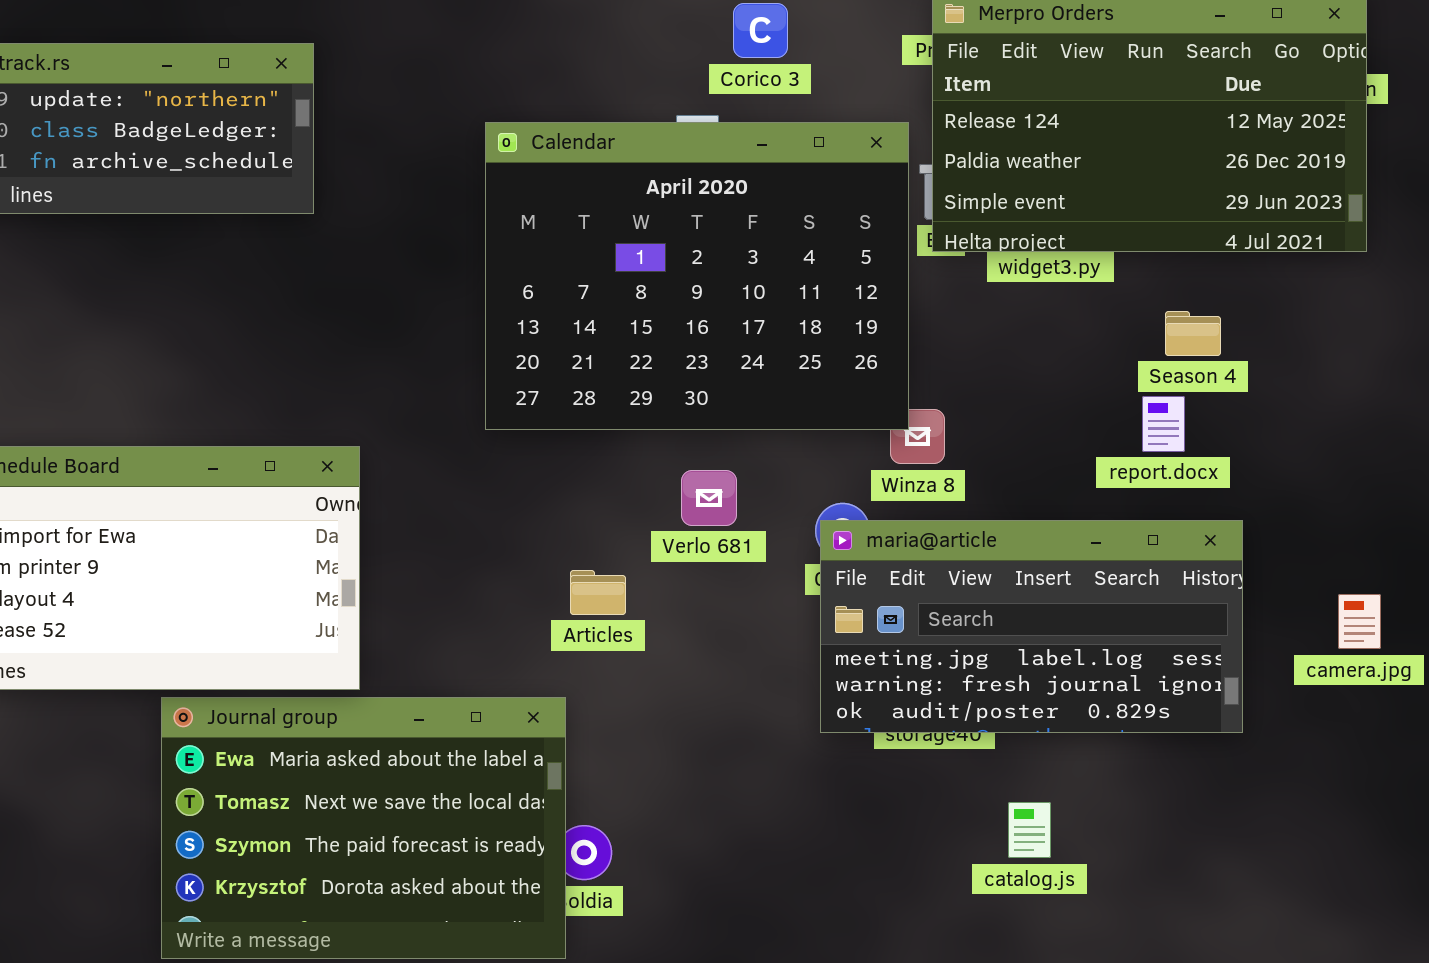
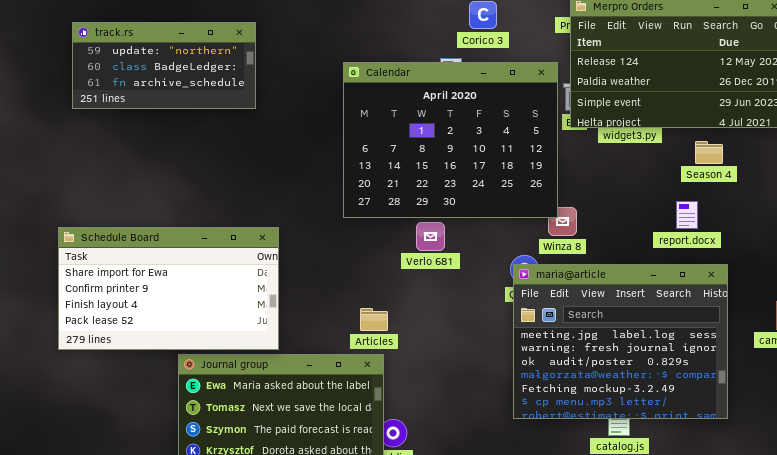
Season 4: [1165,311,1221,356] -> [695,141,723,164], moved
Verlo 681: [681,470,737,526] -> [416,222,445,251], moved
maria@article: [820,520,1243,733] -> [513,264,728,419], resized
Articles: [570,570,626,615] -> [360,308,388,331], moved

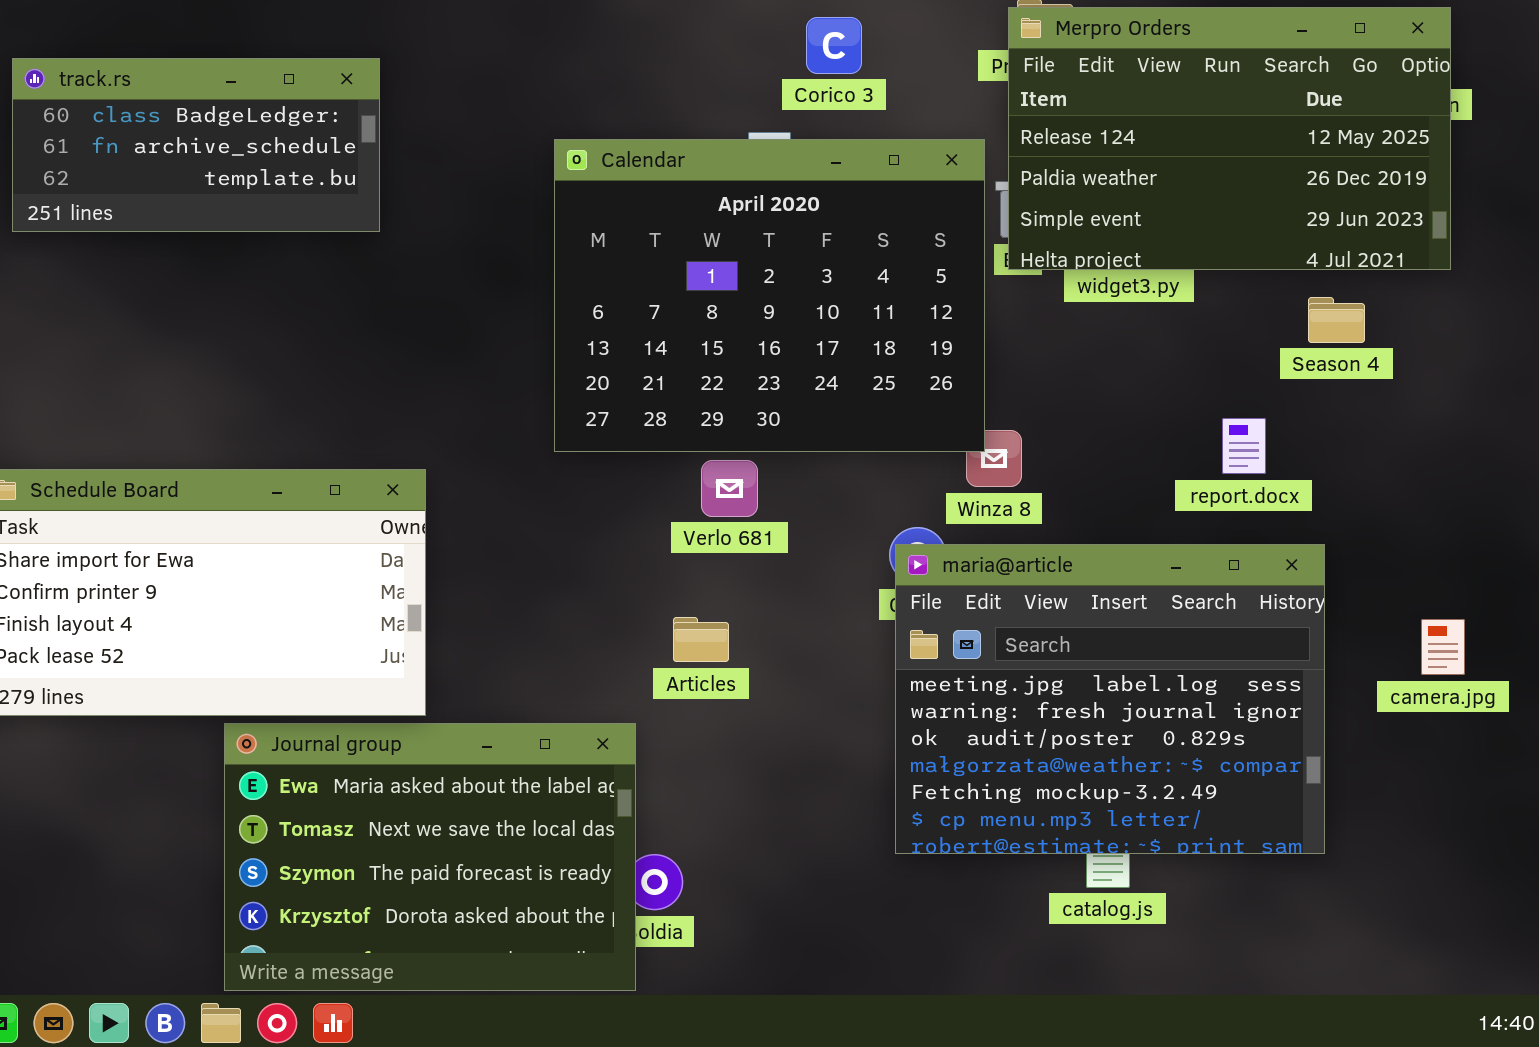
track.rs: [72,22,256,109] -> [12,58,380,232], scrolled down 1 row
Season 4: [695,141,723,164] -> [1308,297,1365,343], moved
Articles: [360,308,388,331] -> [673,617,729,662], moved

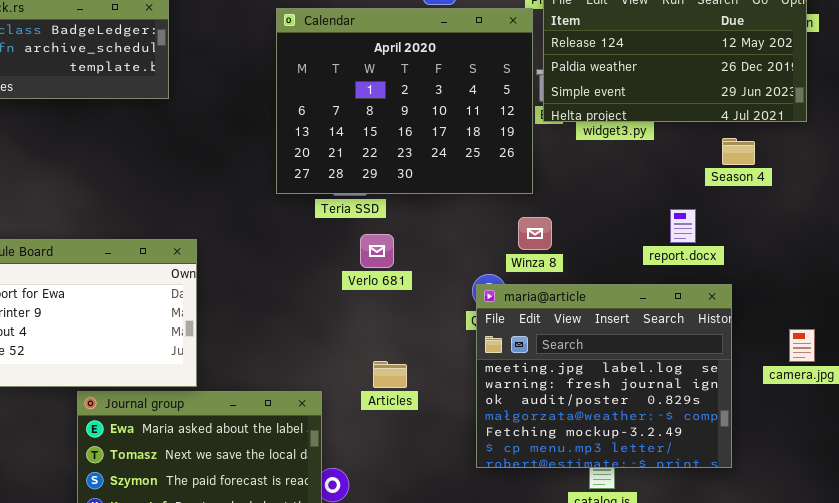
Calendar: [554,139,985,452] -> [276,8,533,194], moved
Articles: [673,617,729,662] -> [373,361,407,388], moved

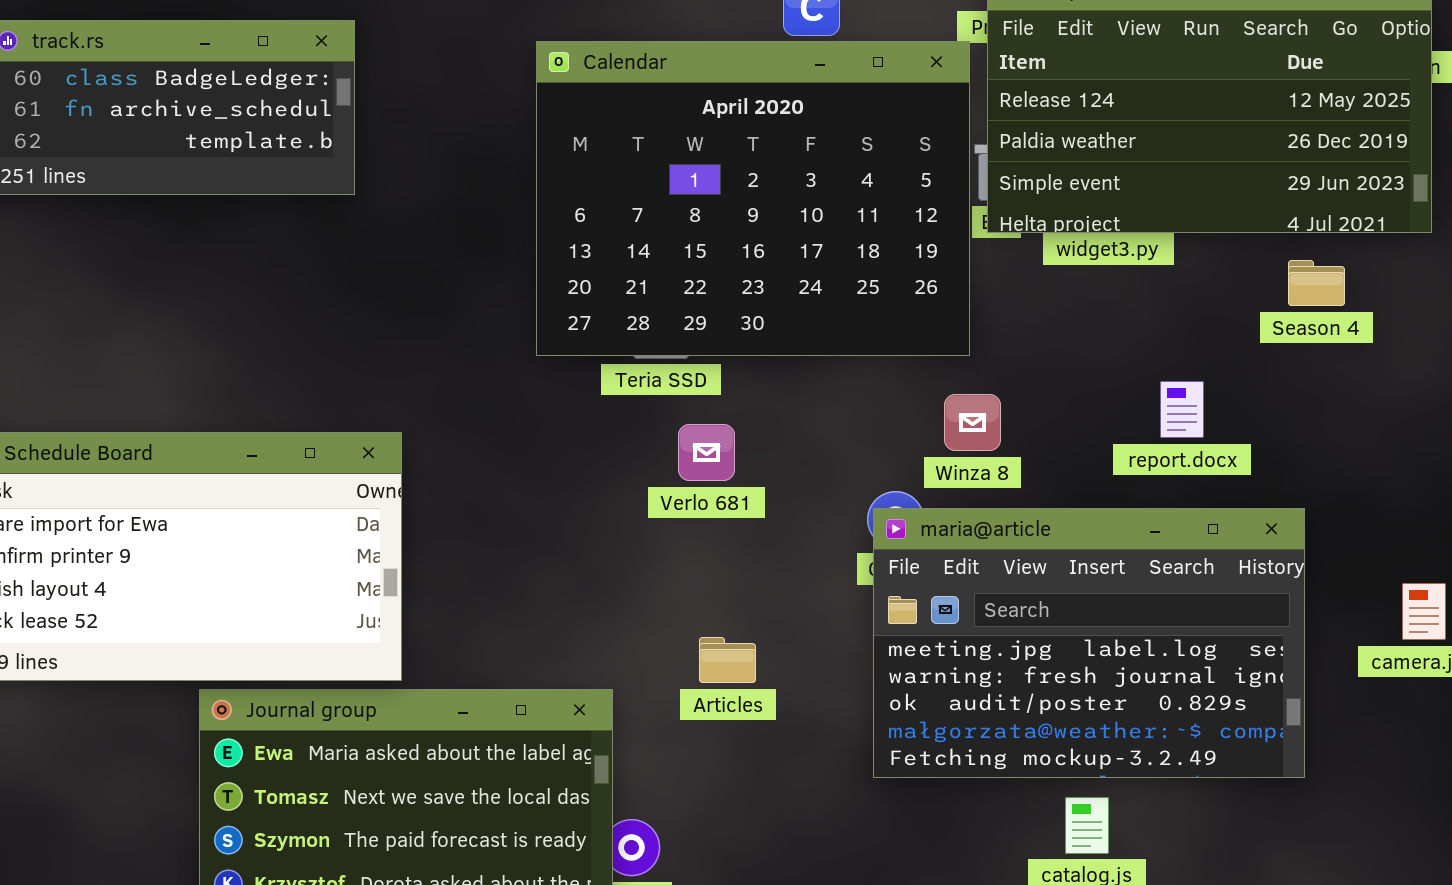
report.docx: [670,209,696,243] -> [1160,381,1204,438], moved
maria@article: [476,284,732,468] -> [873,508,1305,778], resized

